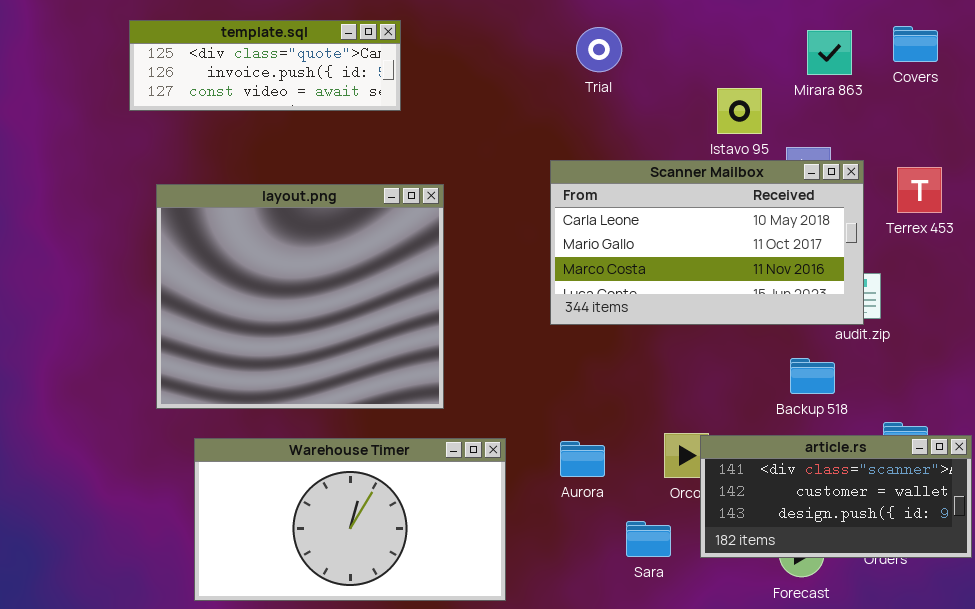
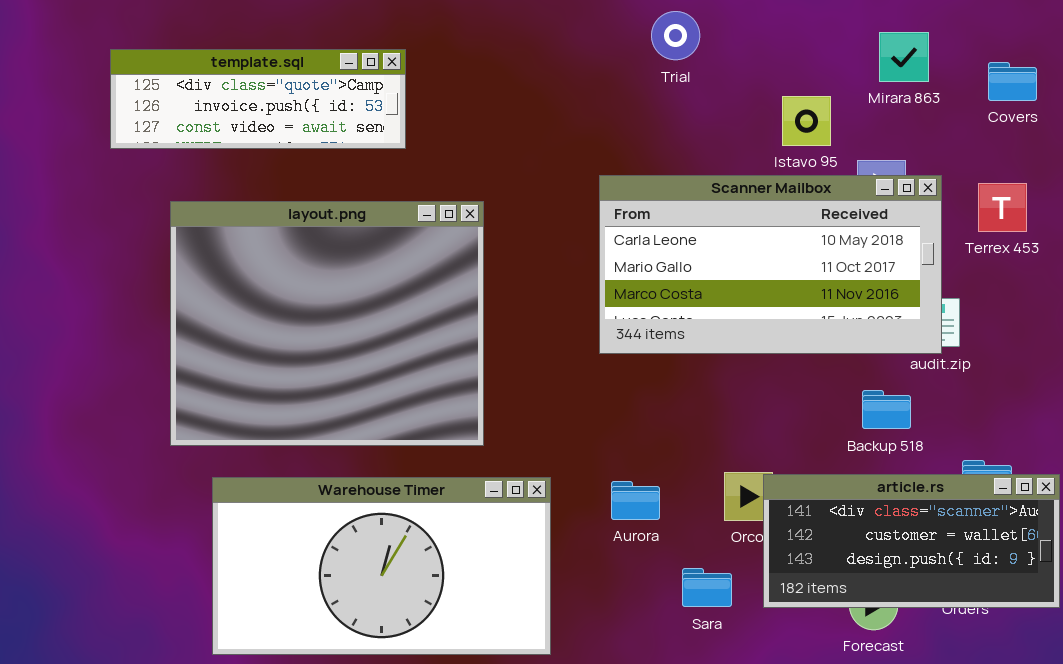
template.sql: [129,20,401,111] -> [110,49,406,149], moved
Covers: [893,26,938,62] -> [988,62,1037,101], moved
Trial: [576,27,622,72] -> [651,11,700,60], moved

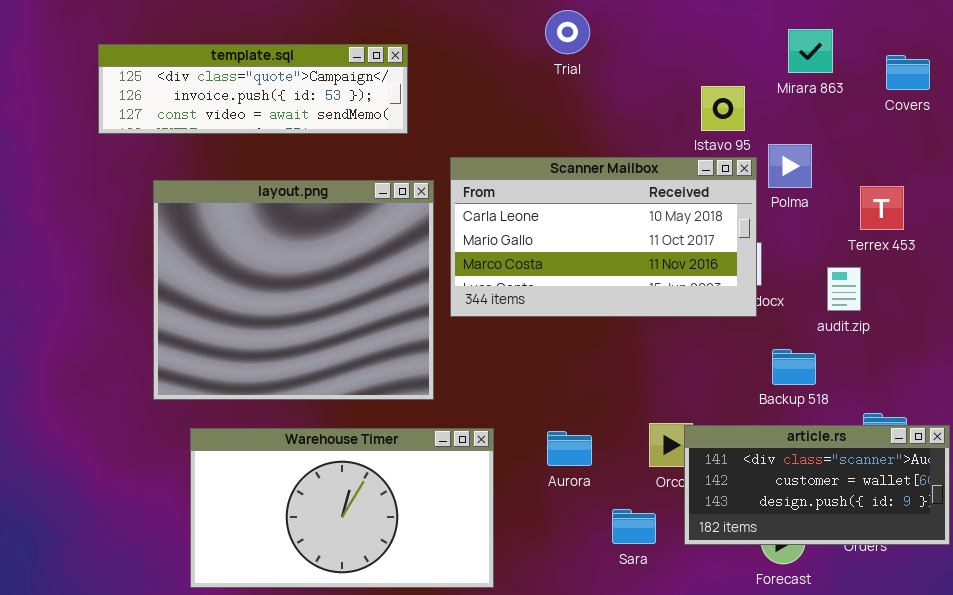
Trial: [651,11,700,60] -> [545,10,590,54], moved
template.sql: [110,49,406,149] -> [98,44,408,134], resized
Scanner Mailbox: [599,175,942,354] -> [450,157,757,317], moved
Terrex 453: [978,183,1027,232] -> [860,186,904,230], moved

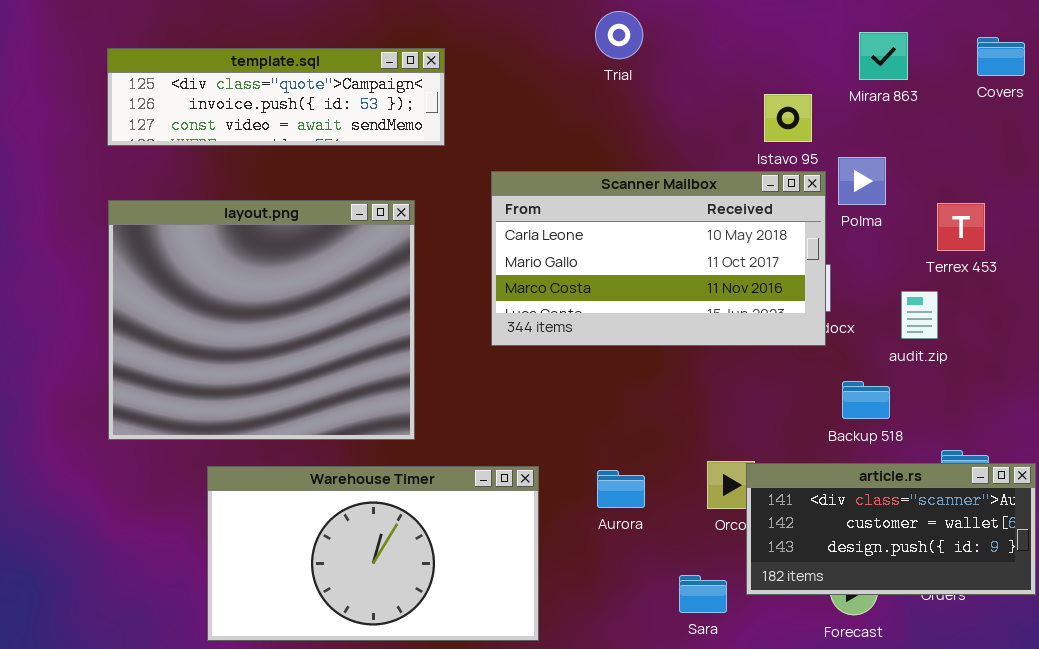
Covers: [886,55,930,90] -> [977,37,1025,76], moved
layout.png: [153,180,434,400] -> [108,200,415,440], moved
Sara: [612,509,656,544] -> [679,575,727,613], moved

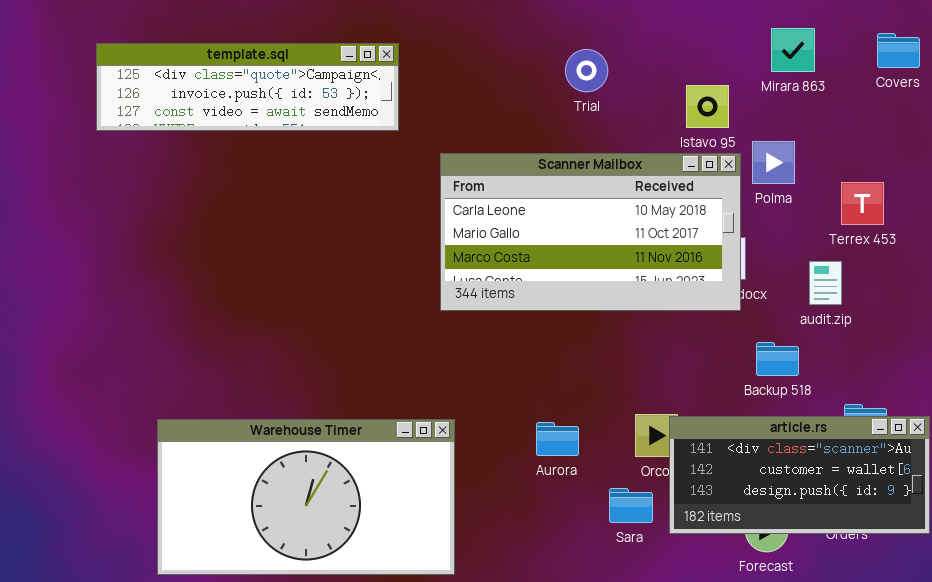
Trial: [595,11,643,59] -> [565,49,608,92], moved
layout.png: [108,200,415,440] -> none, closed
Warehouse Timer: [207,466,539,641] -> [157,419,455,575], moved
Sara: [679,575,727,613] -> [609,488,653,523], moved

